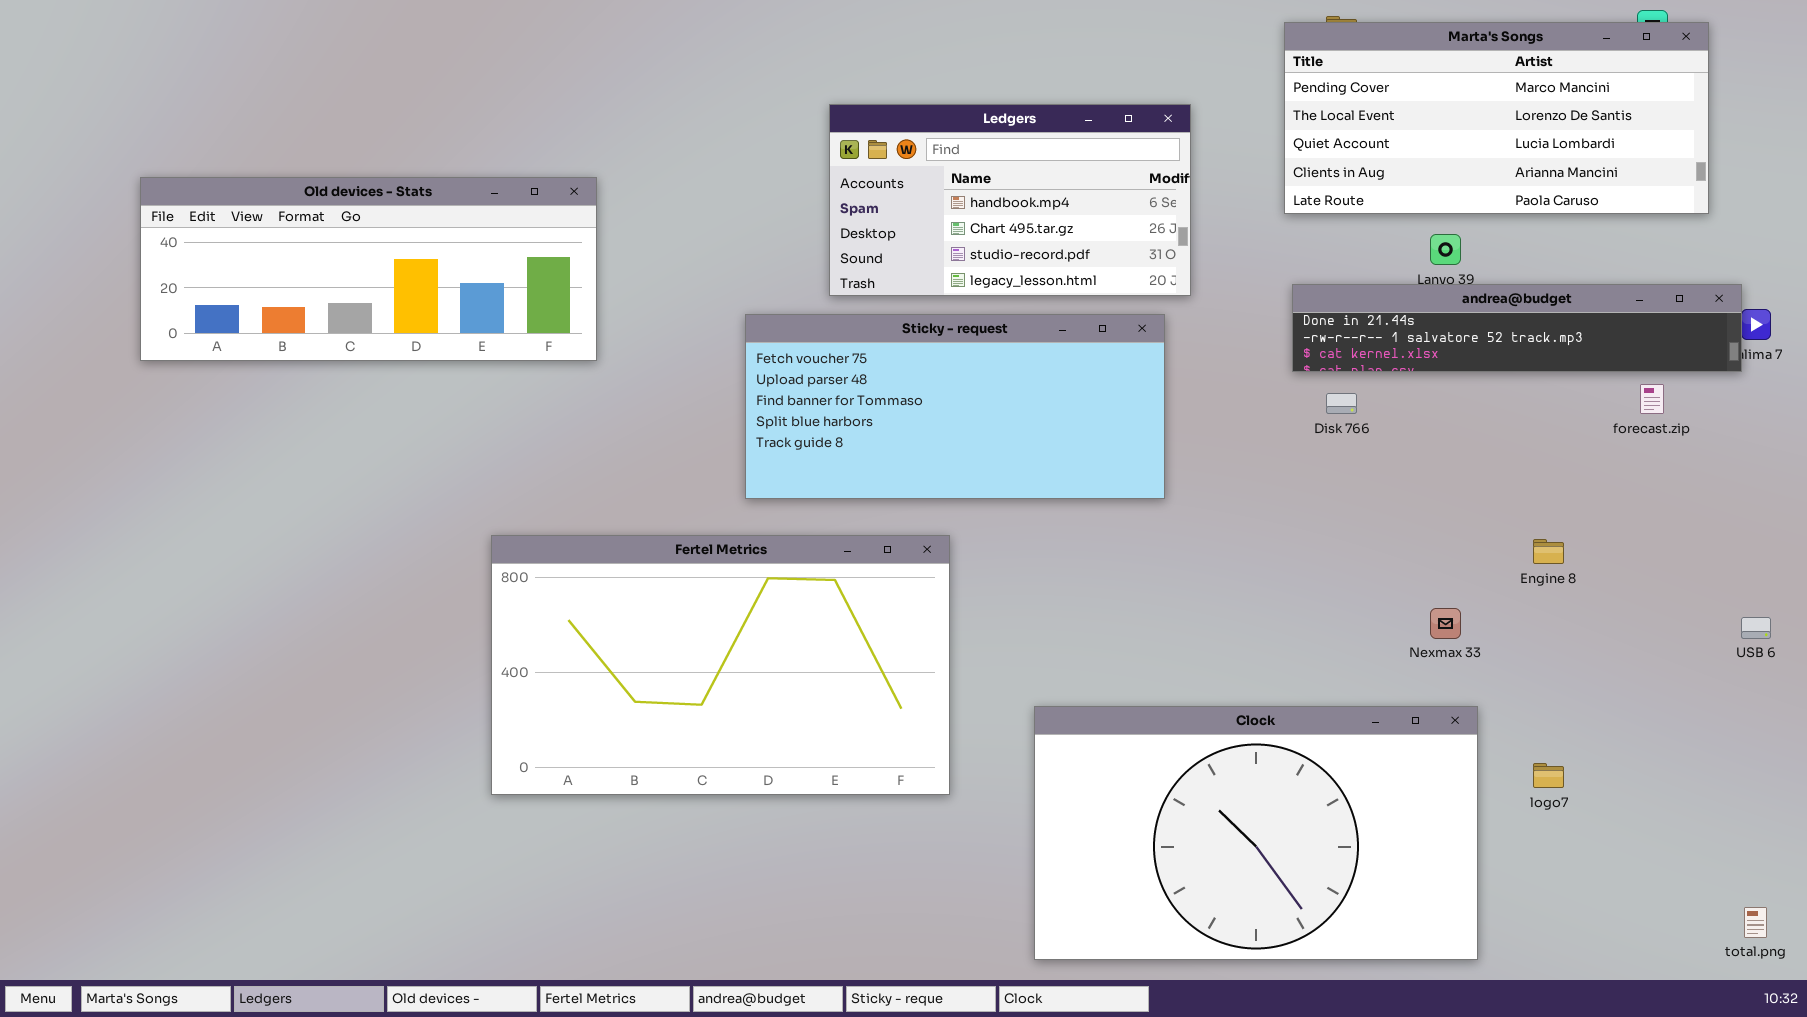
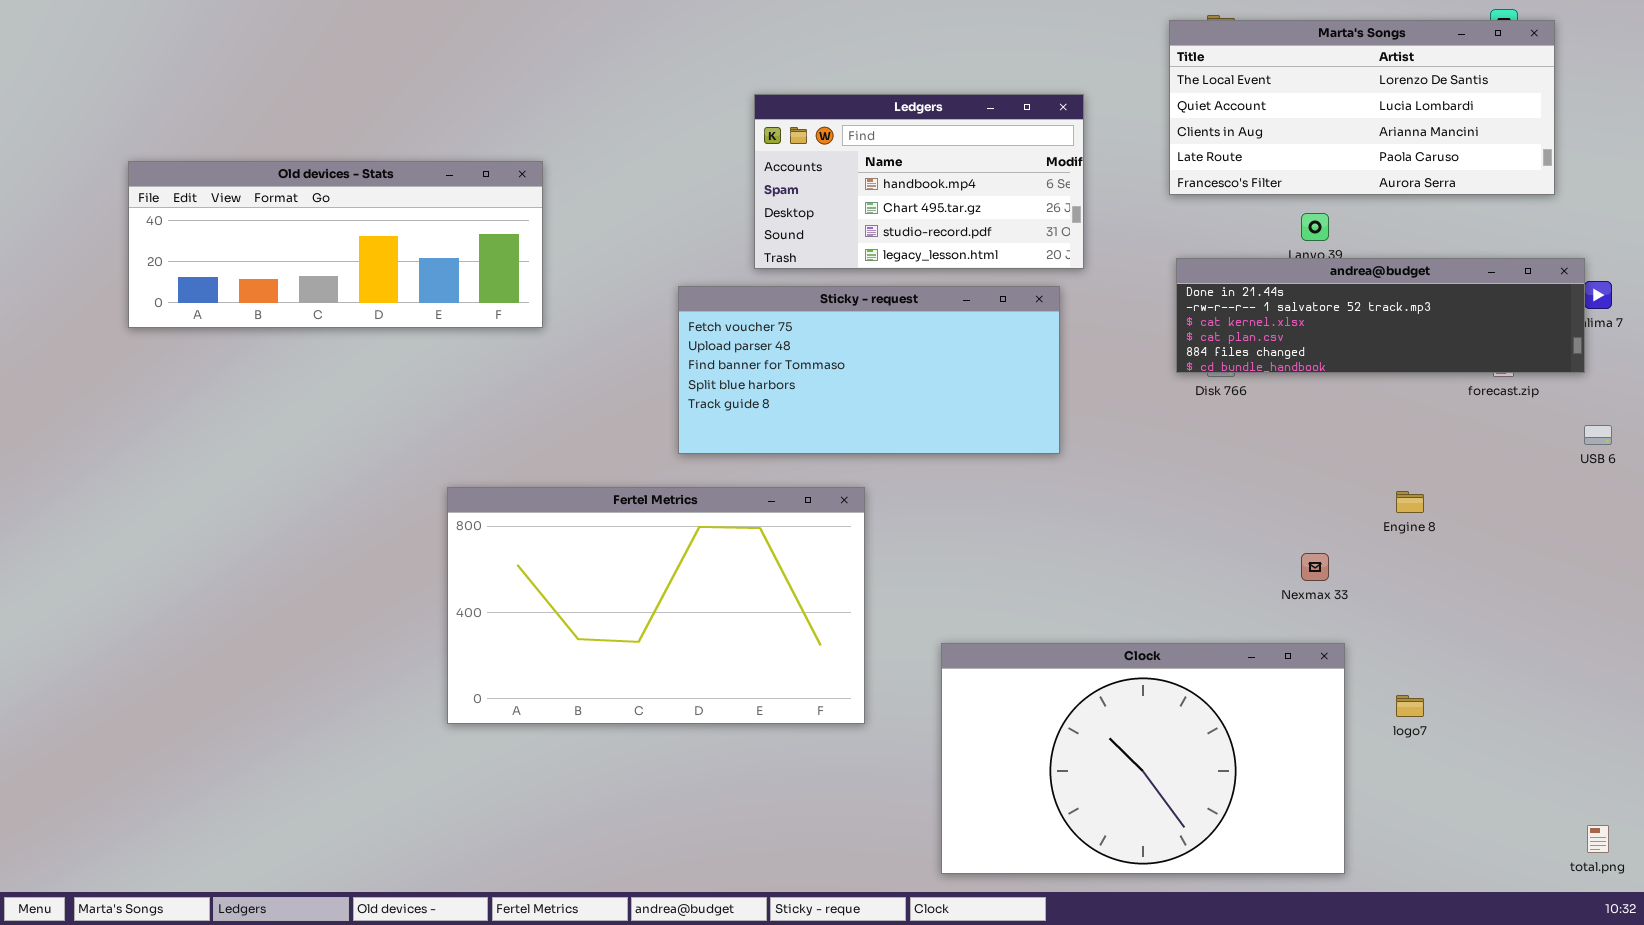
Marta's Songs: [1284,22,1709,214] -> [1169,20,1555,195], scrolled down 1 row
andrea@budget: [1292,284,1742,372] -> [1176,258,1585,373], resized
USB 6: [1741,617,1771,639] -> [1584,425,1612,445], moved

